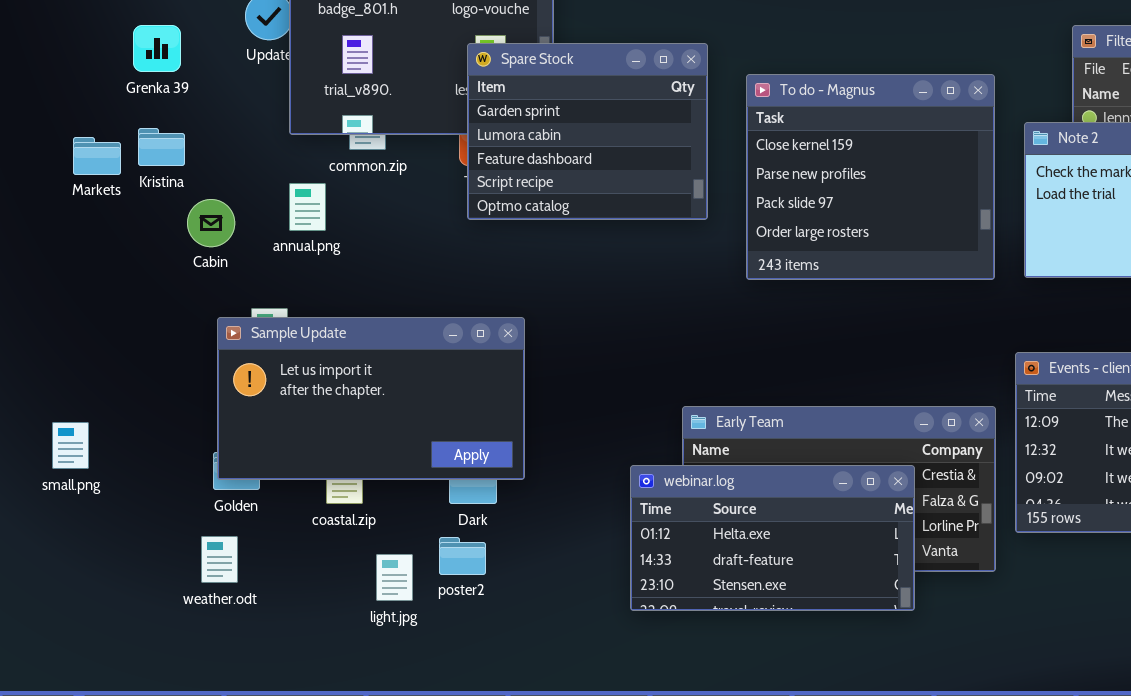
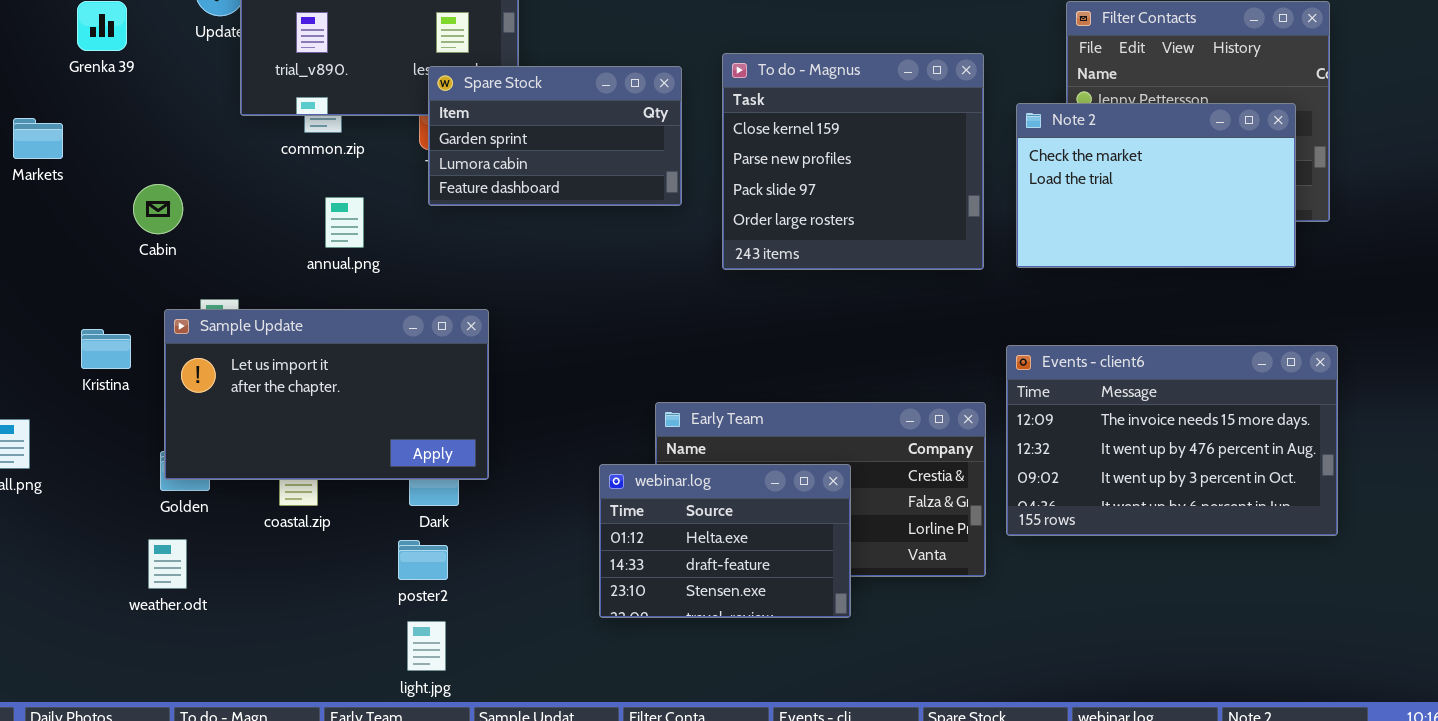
Spare Stock: [467,43,708,220] -> [428,66,682,206], resized
Kristina: [138,128,185,166] -> [81,329,131,369], moved
annual.png: [289,183,326,231] -> [325,197,364,248], moved
webinar.log: [630,465,915,611] -> [599,464,851,618], resized
light.jpg: [376,554,413,601] -> [407,621,446,671], moved

